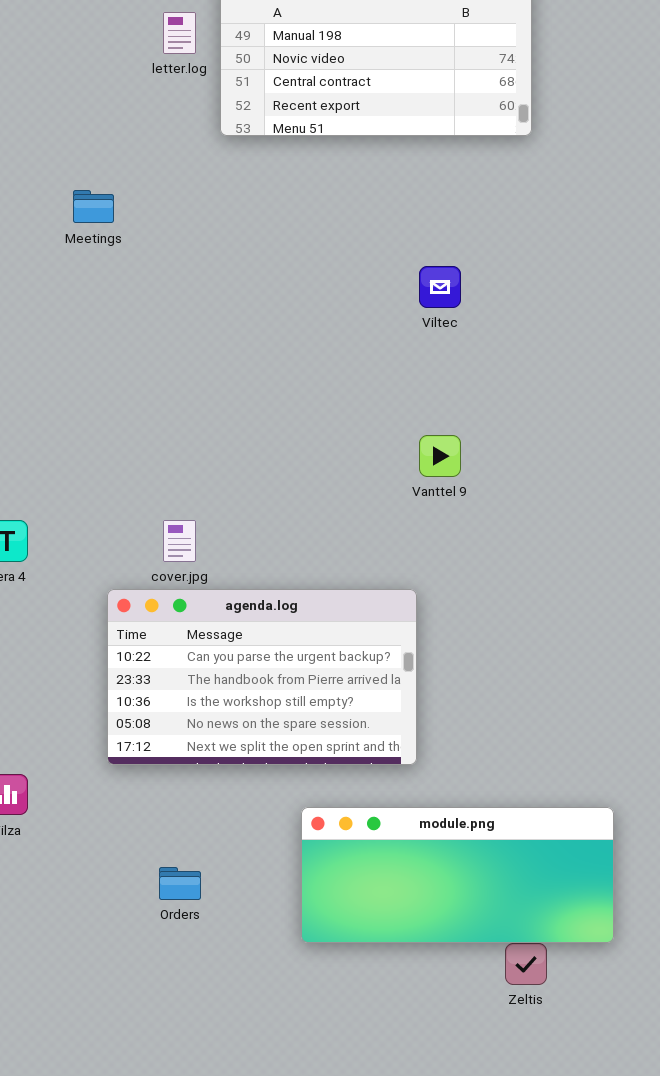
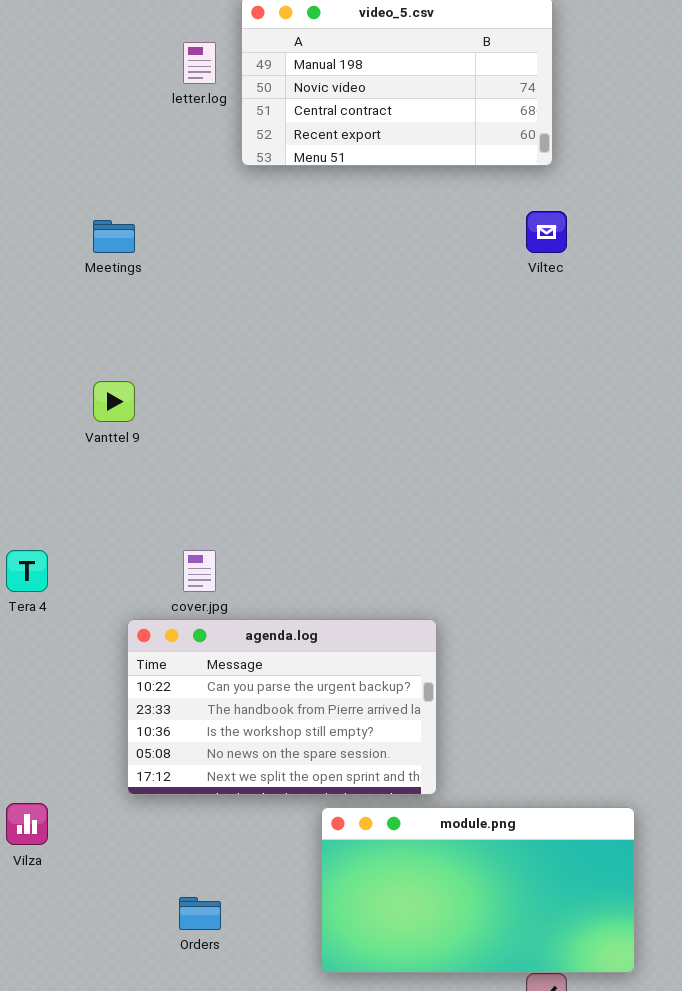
Viltec: [419,266,461,308] -> [526,211,567,253], moved
Vanttel 9: [419,435,461,477] -> [93,381,135,422], moved
module.png: [301,807,614,943] -> [321,807,635,973], resized

